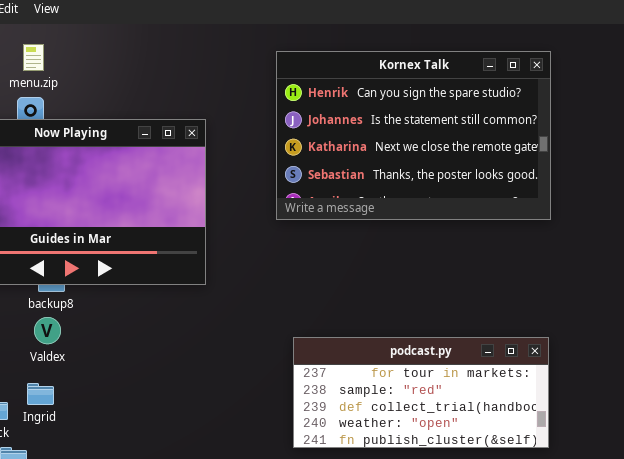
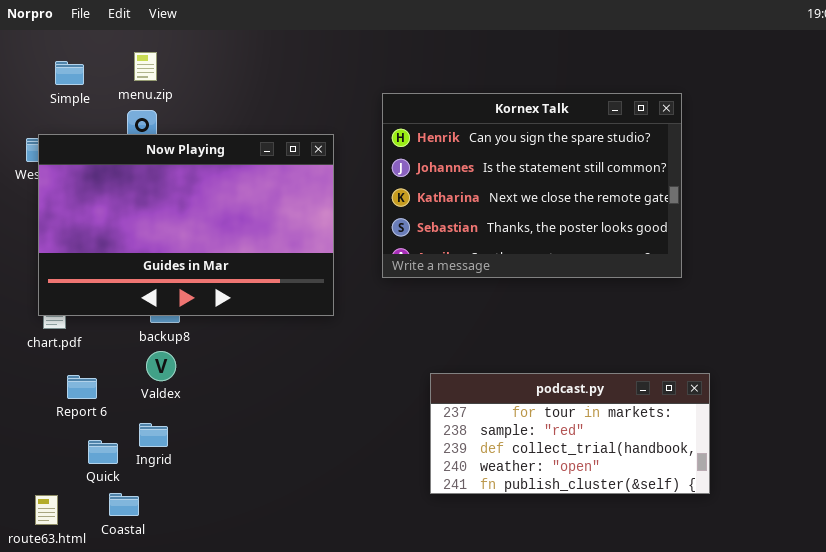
Kornex Talk: [276,51,551,220] -> [382,93,682,278], moved

